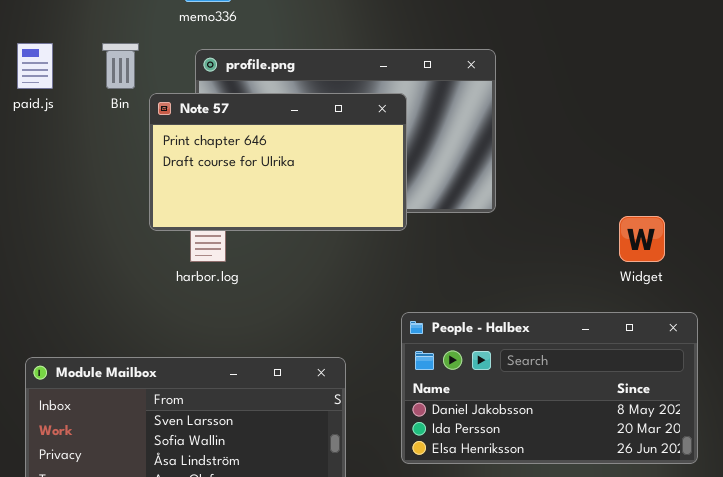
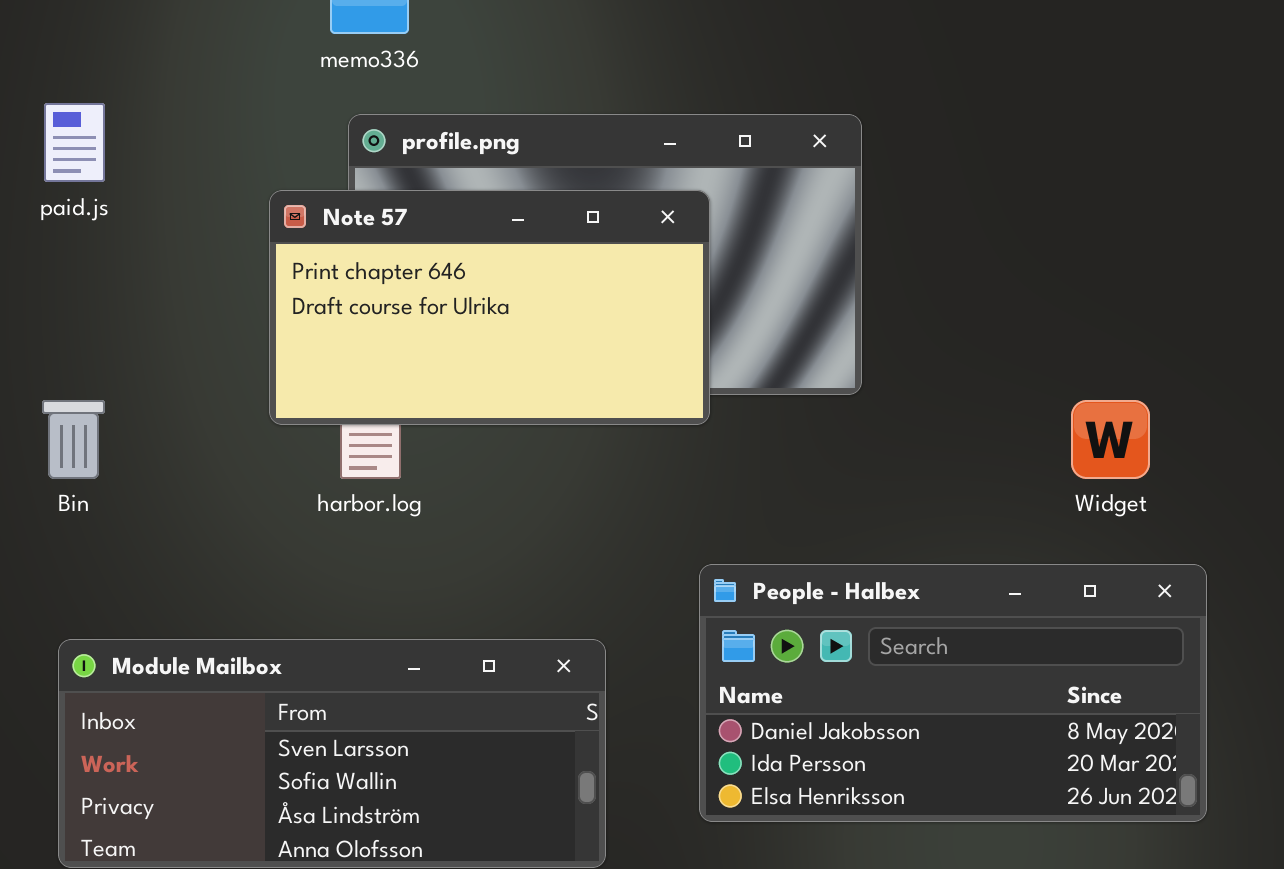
Bin: [102,43,139,89] -> [42,400,105,479], moved

